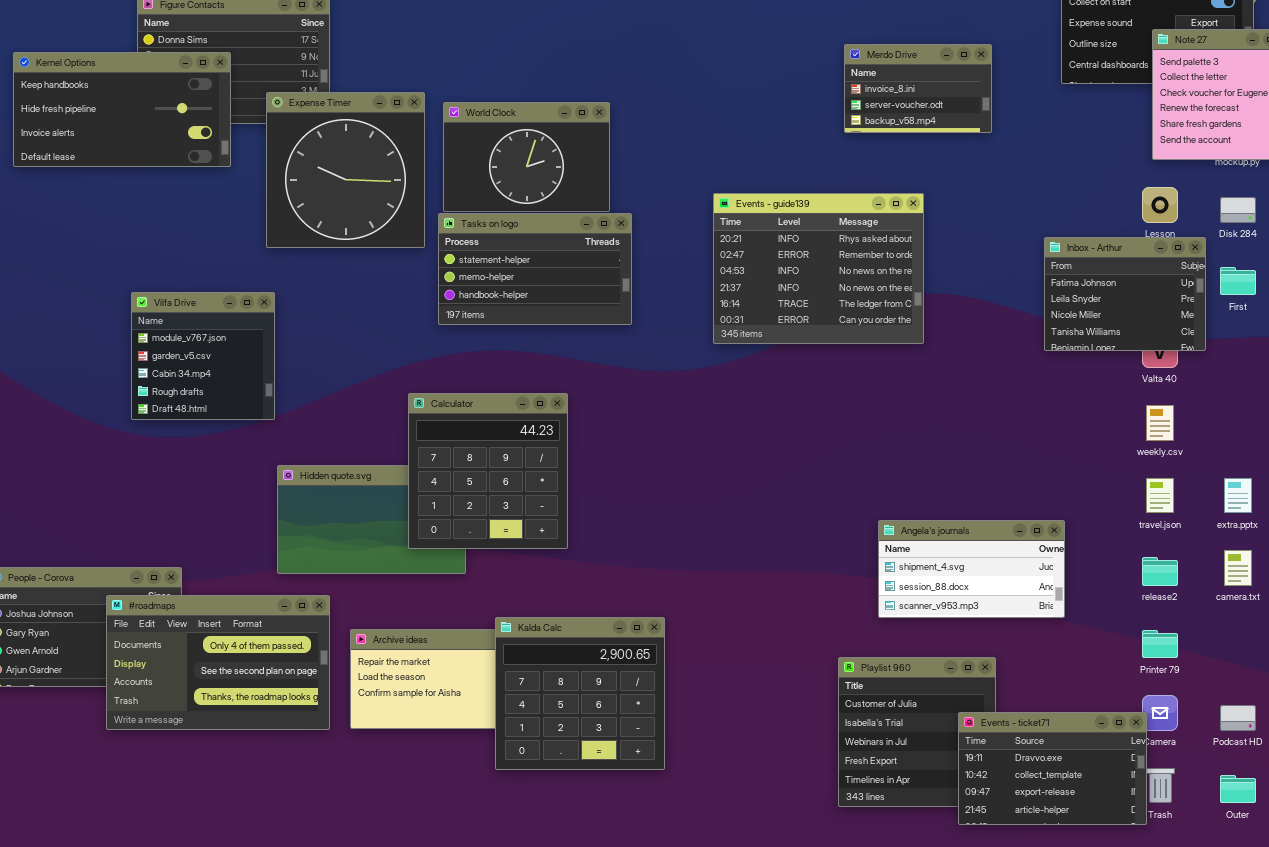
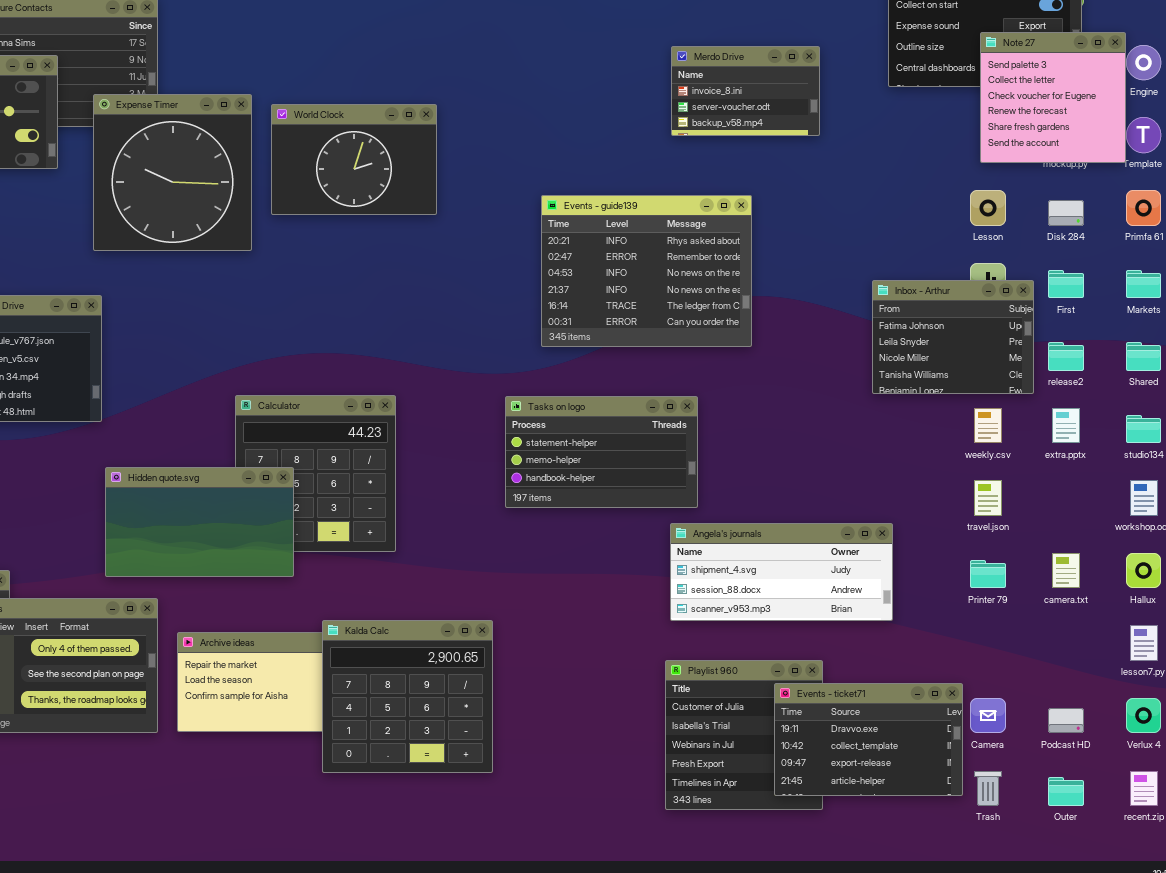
Tasks on logo: [438,213,632,325] -> [505,396,698,508], moved
Inbox - Arthur: [1044,237,1206,351] -> [872,280,1034,394], moved
Hidden quote.svg: [277,465,466,574] -> [105,467,294,577], raised
extra.pptx: [1224,478,1252,513] -> [1052,408,1080,443], moved
Angela's journals: [878,520,1065,618] -> [670,523,893,621], resized
release2: [1142,557,1178,586] -> [1048,342,1084,371], moved
Printer 79: [1142,630,1178,658] -> [970,560,1006,588], moved
Events - ticket71: [958,712,1147,825] -> [774,683,963,796], moved

